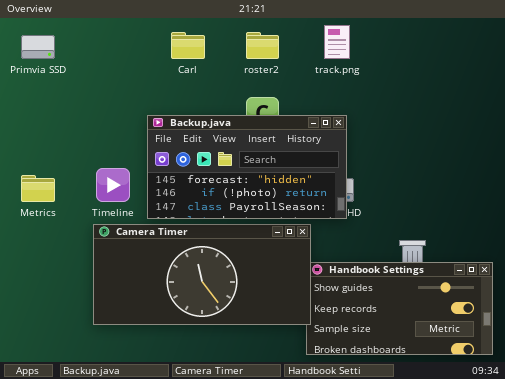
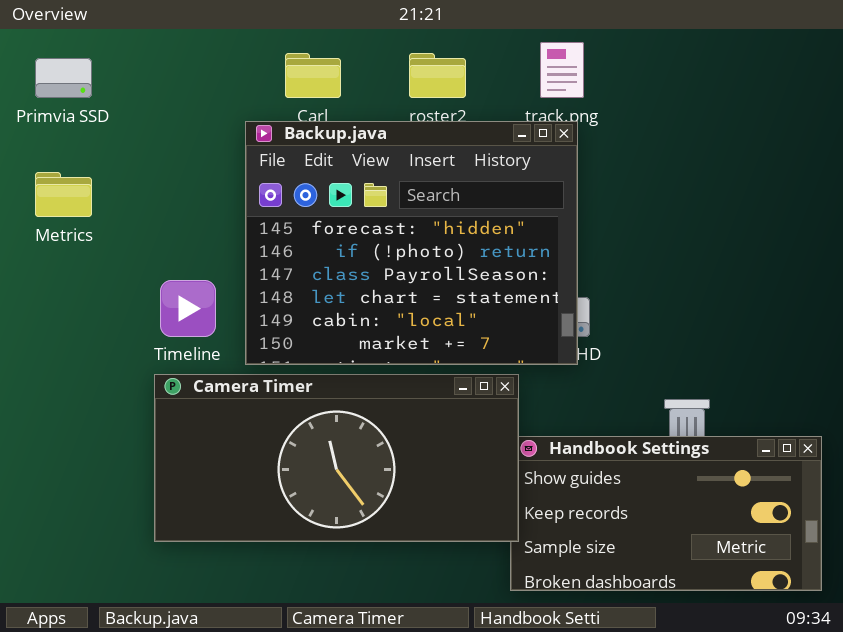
Backup.java: [147,115,347,219] -> [245,121,578,365], resized
Metrics: [21,175,55,202] -> [35,172,92,217], moved

